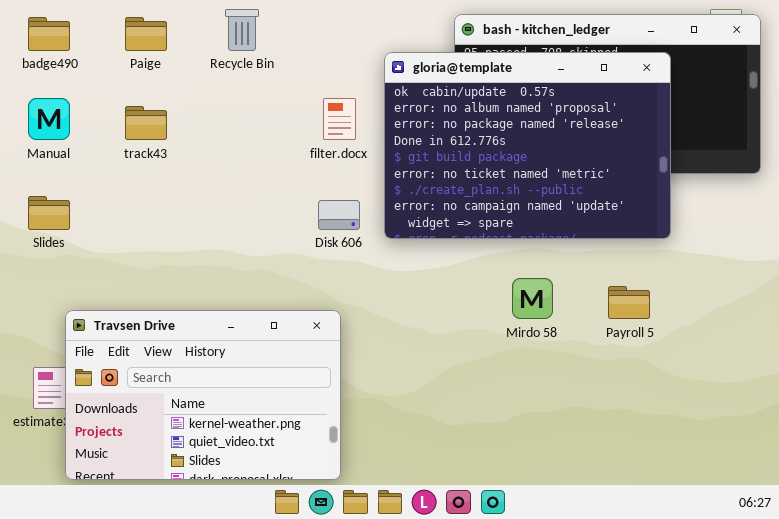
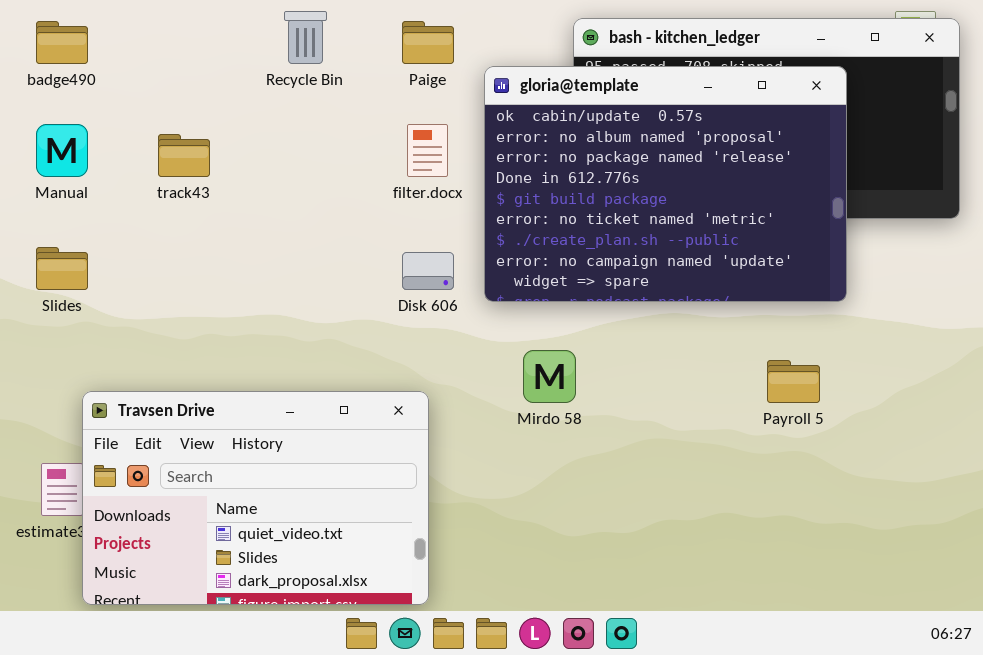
Paige: [125,17,167,51] -> [402,21,454,64], moved
Mirdo 58: [512,278,553,319] -> [523,350,576,403], moved
Travsen Drive: [65,310,341,480] -> [82,391,429,605], scrolled down 1 row

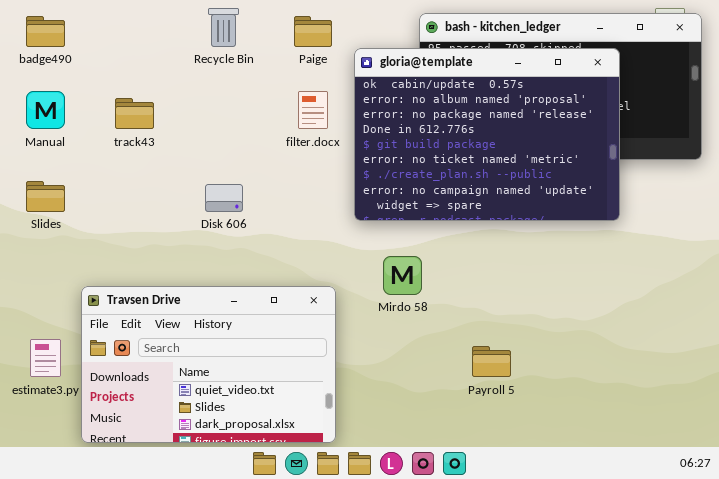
Disk 606: [402,252,454,290] -> [205,184,243,212], moved
Payroll 5: [767,360,820,403] -> [472,346,511,377], moved
Travsen Drive: [82,391,429,605] -> [81,286,336,443], moved

